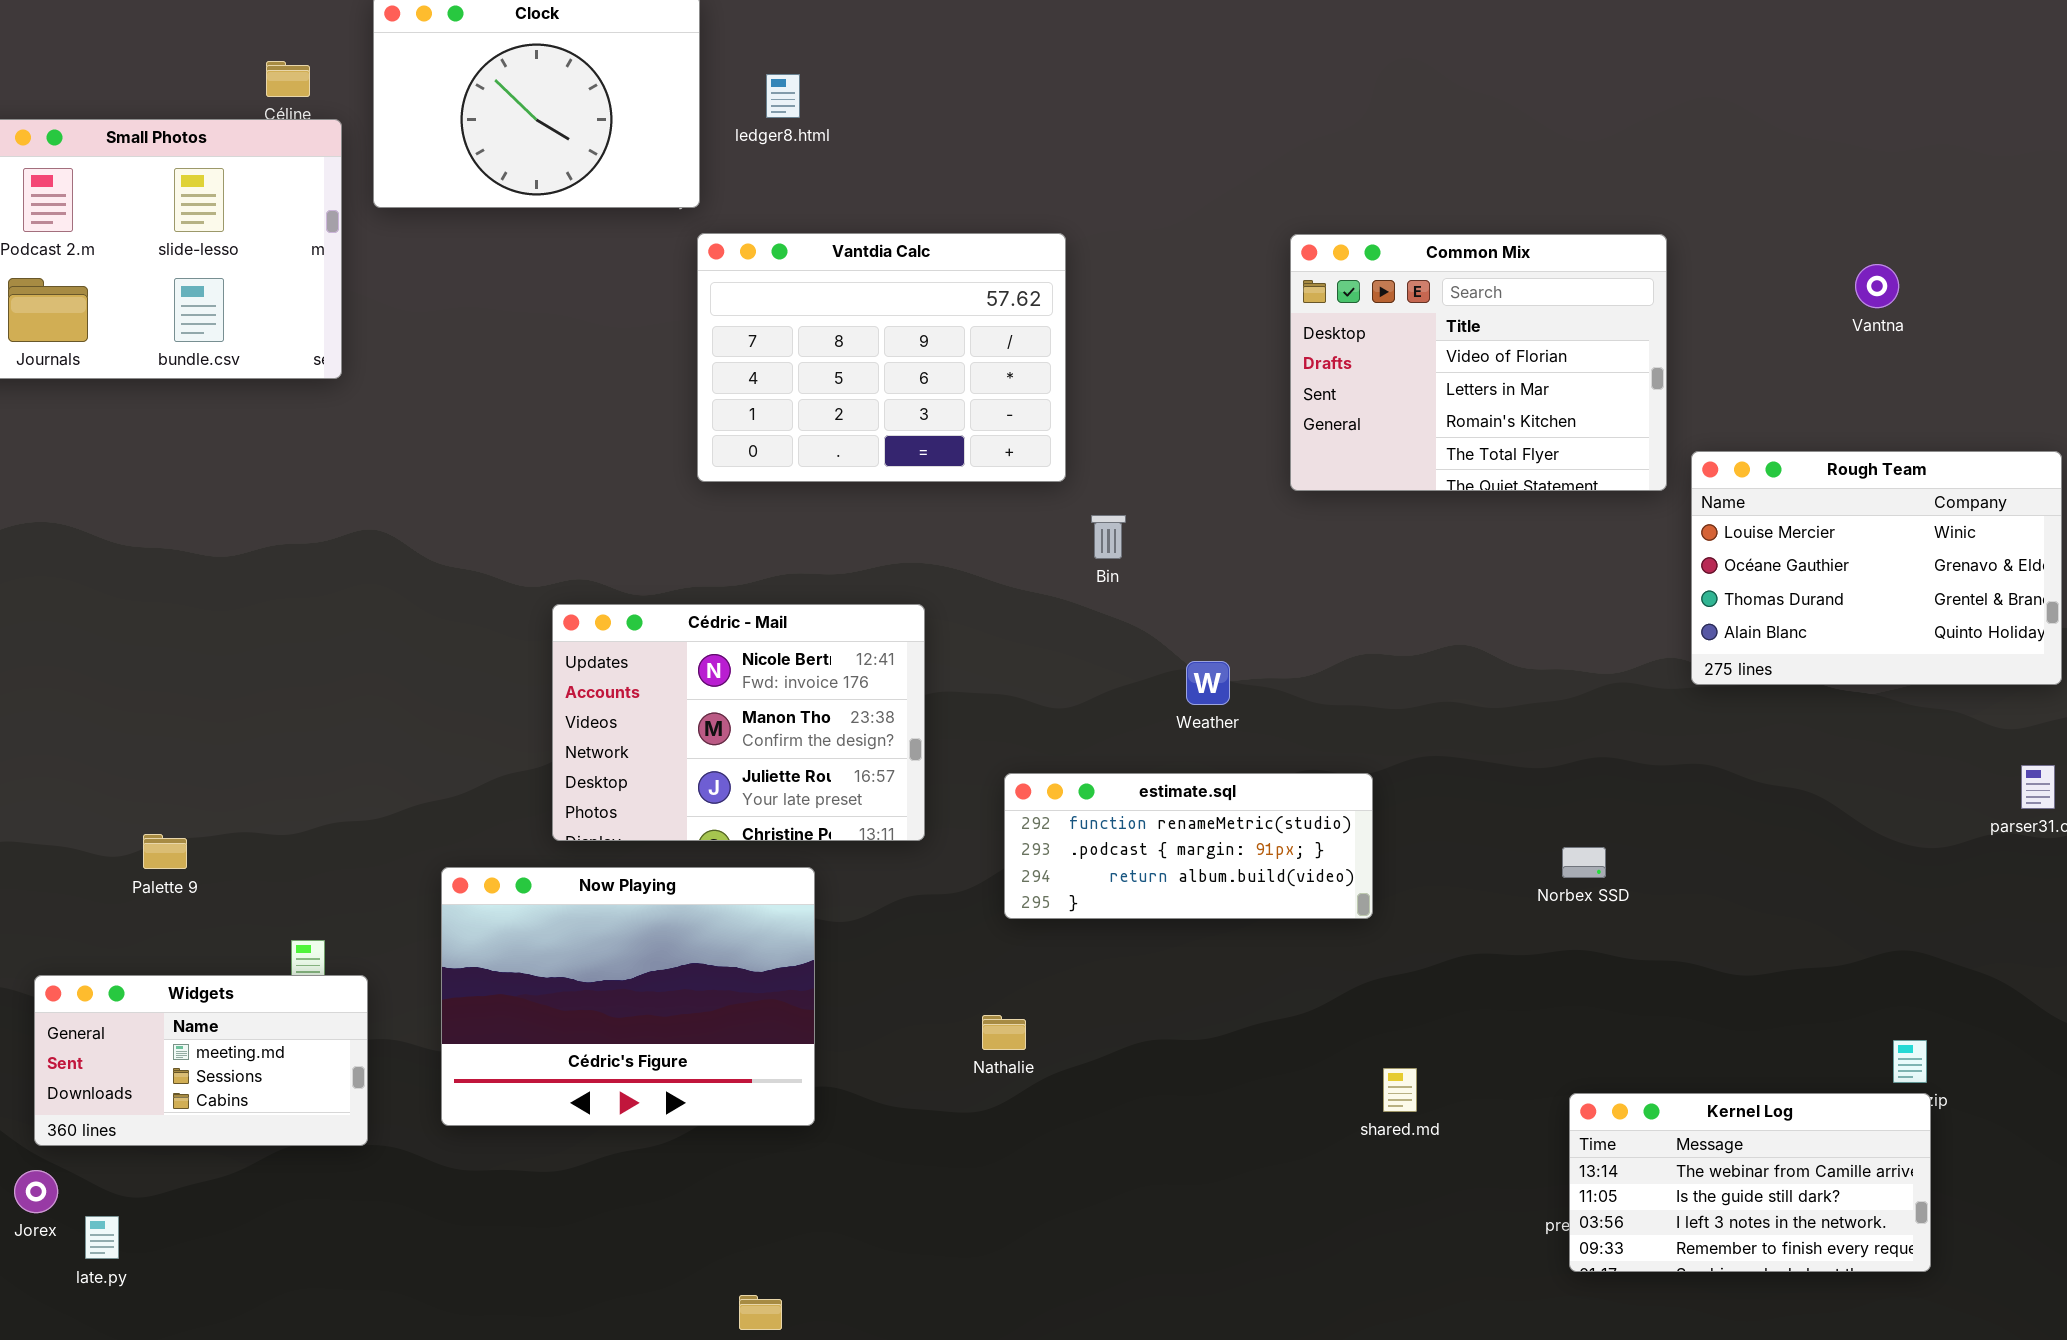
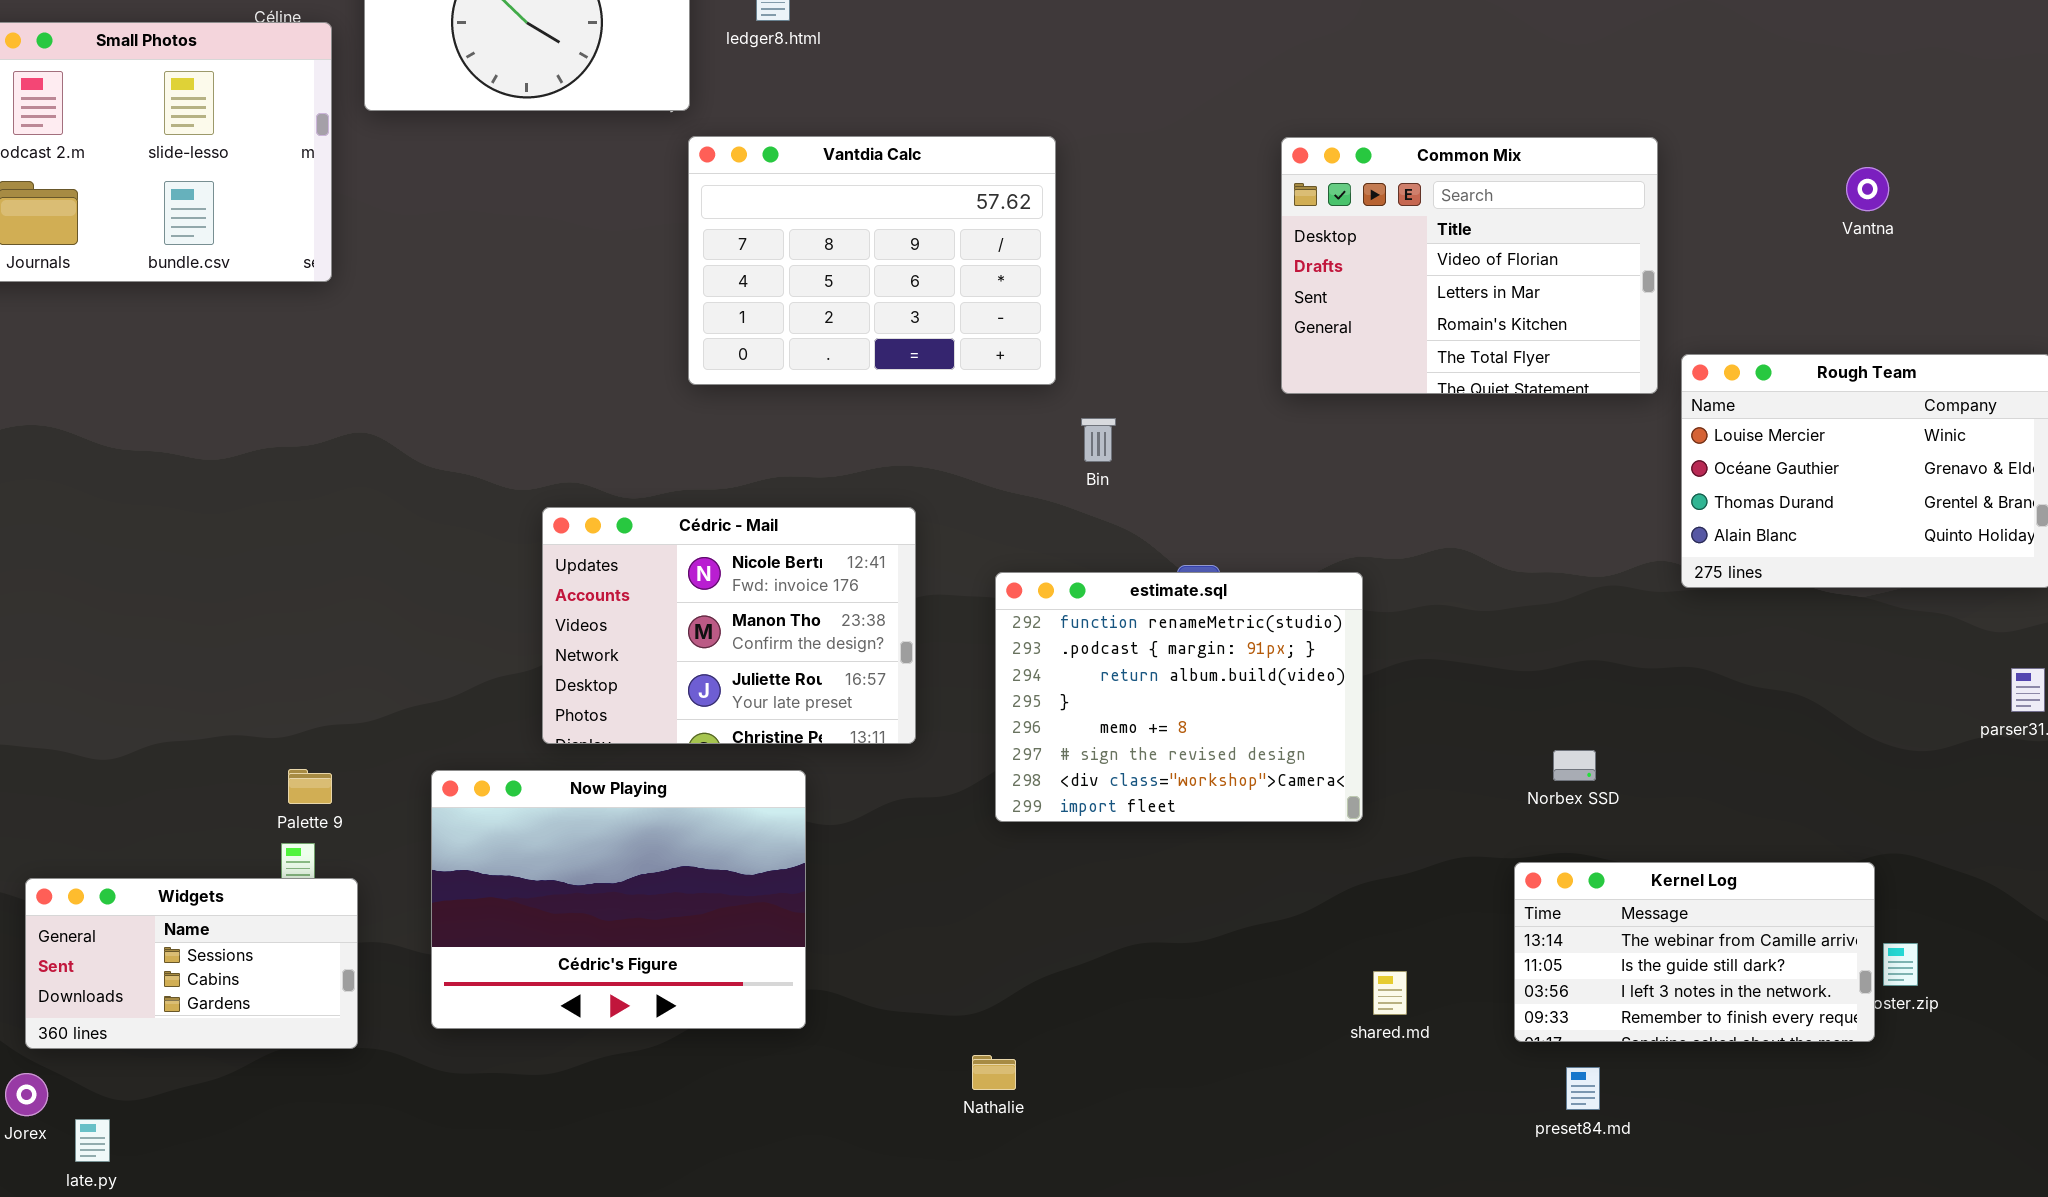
estimate.sql: [1004,773,1373,919] -> [995,572,1363,822], resized
Palette 9: [143,834,187,869] -> [288,769,332,804], moved
Widgets: [34,975,368,1146] -> [25,878,358,1049], scrolled down 1 row
Nathalie: [982,1015,1026,1050] -> [972,1055,1016,1090], moved
Kernel Log: [1569,1093,1931,1272] -> [1514,862,1875,1042], moved

